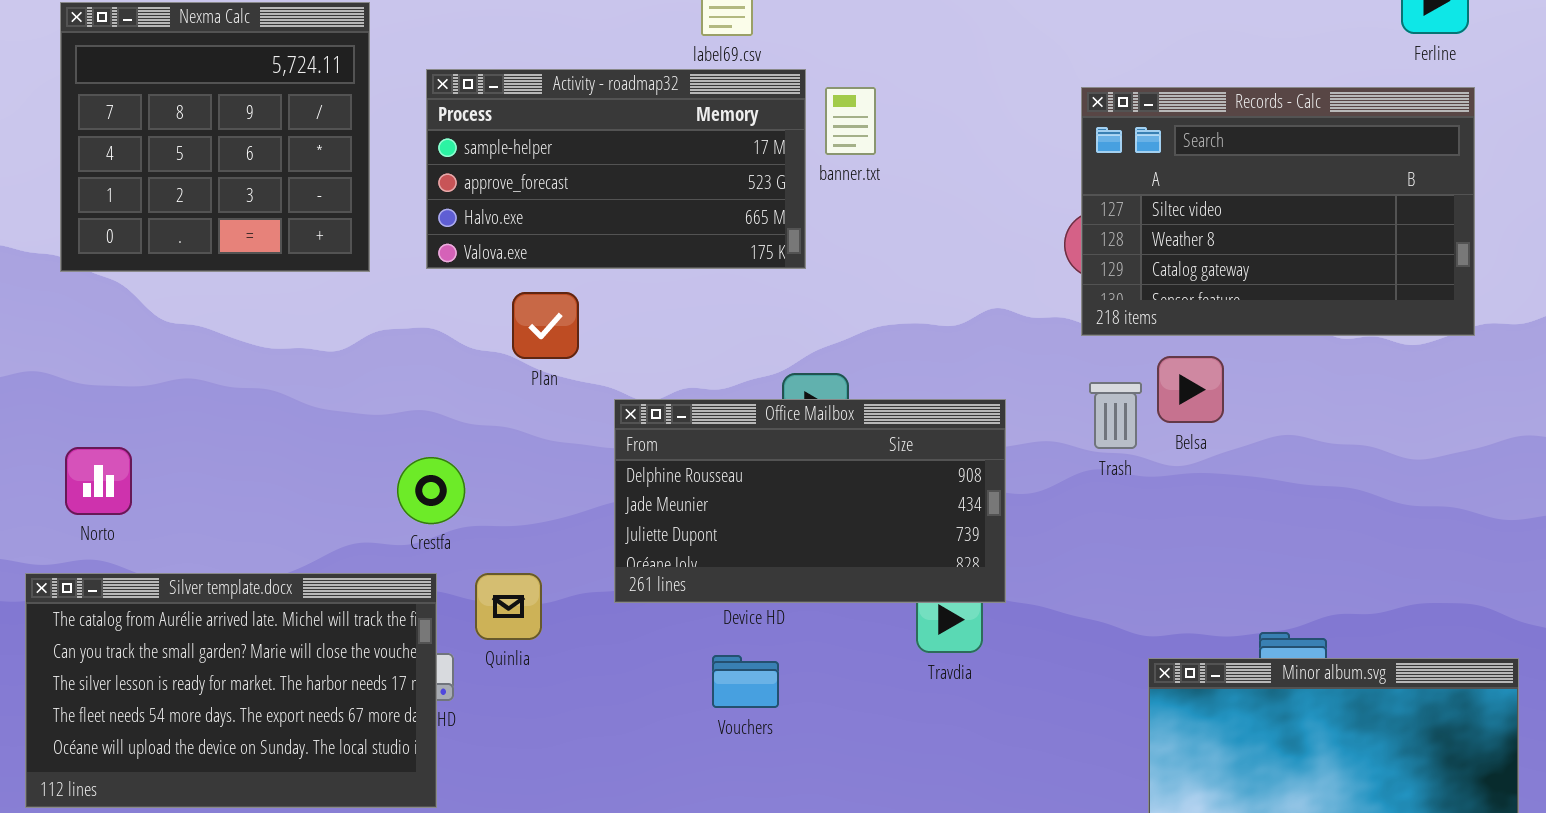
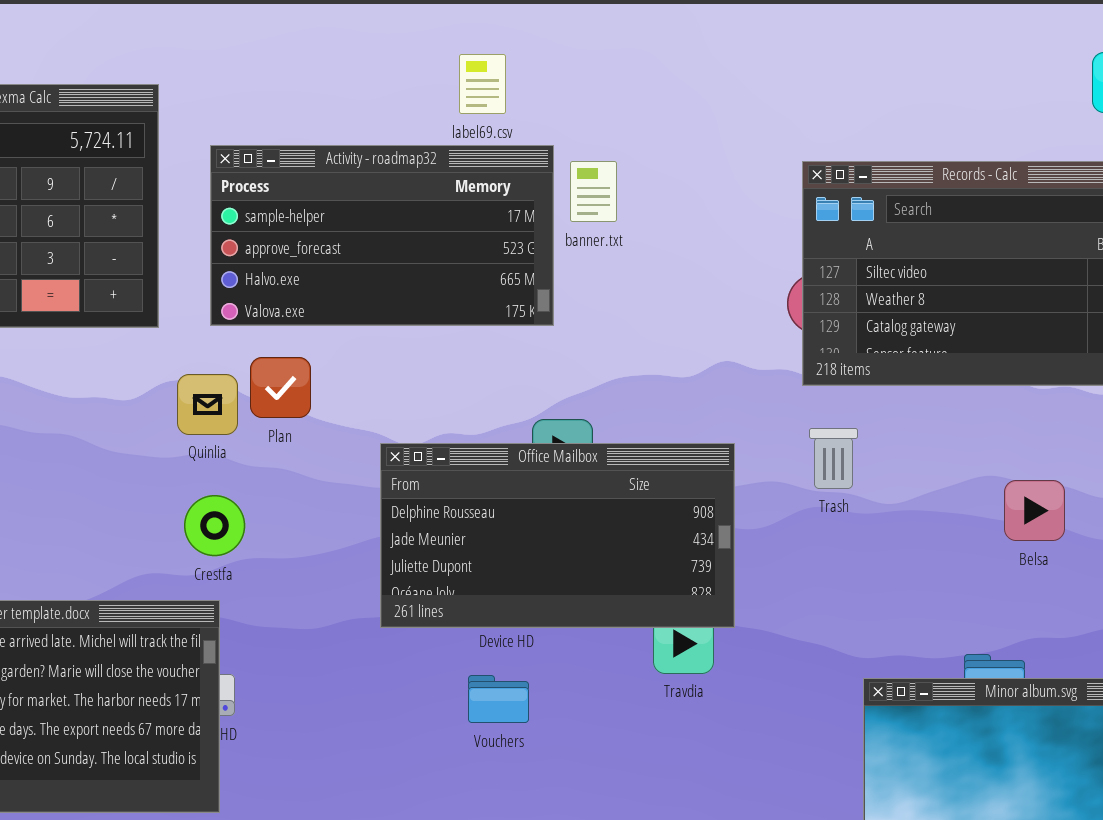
Plan: [512,292,579,359] -> [250,357,311,418], moved
Belsa: [1157,356,1224,423] -> [1004,480,1065,541], moved
Quinlia: [475,573,542,640] -> [177,374,238,435], moved

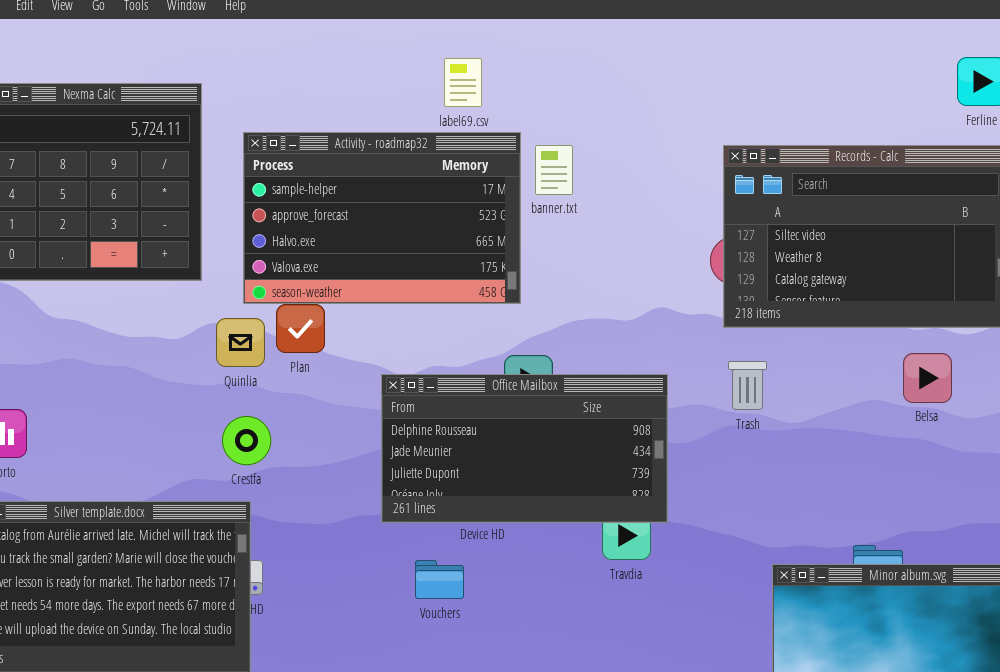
Activity - roadmap32: [210,145,554,326] -> [243,132,521,304], resized
Belsa: [1004,480,1065,541] -> [903,353,952,403], moved
Vouchers: [468,675,529,723] -> [415,560,464,599], moved

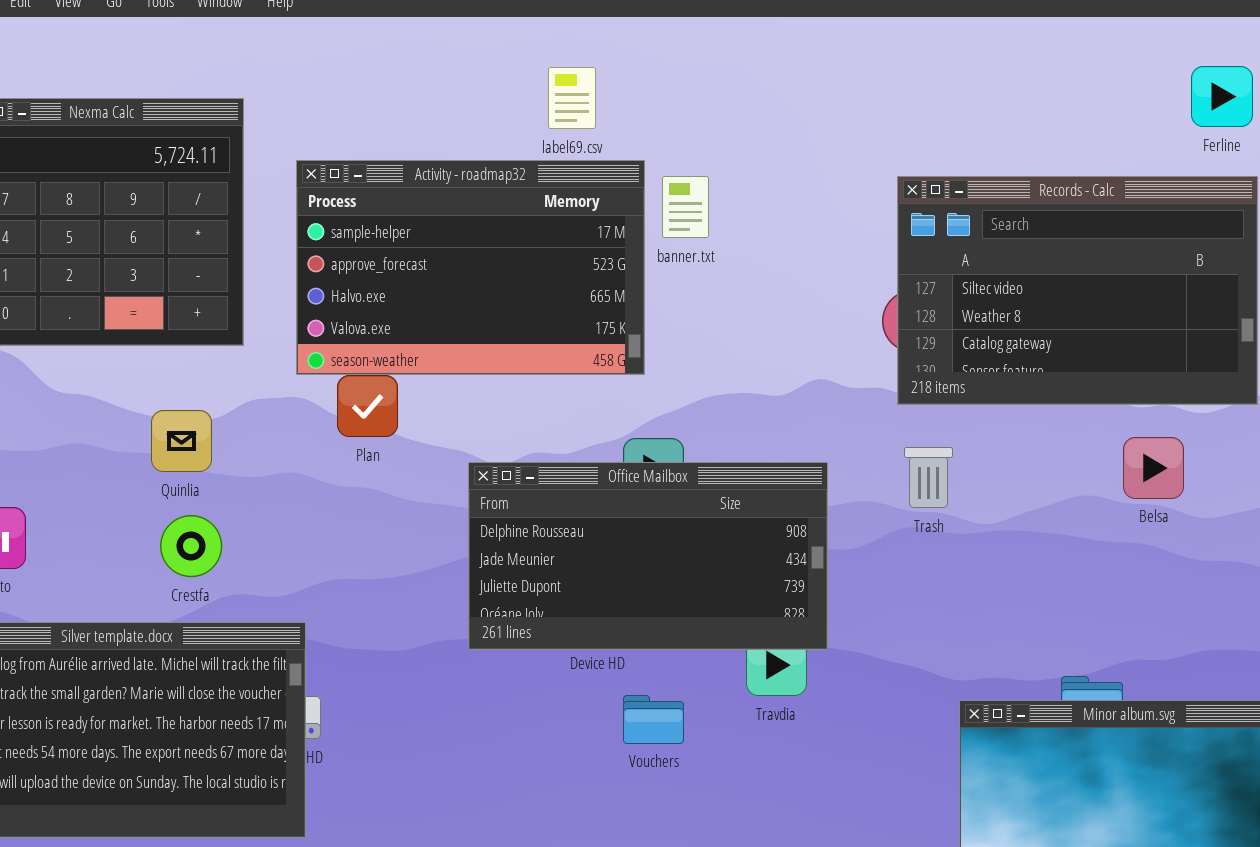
Quinlia: [216,318,265,367] -> [151,410,212,472], moved
Crestfa: [222,416,271,465] -> [160,515,222,577], moved
Vouchers: [415,560,464,599] -> [623,695,684,744], moved

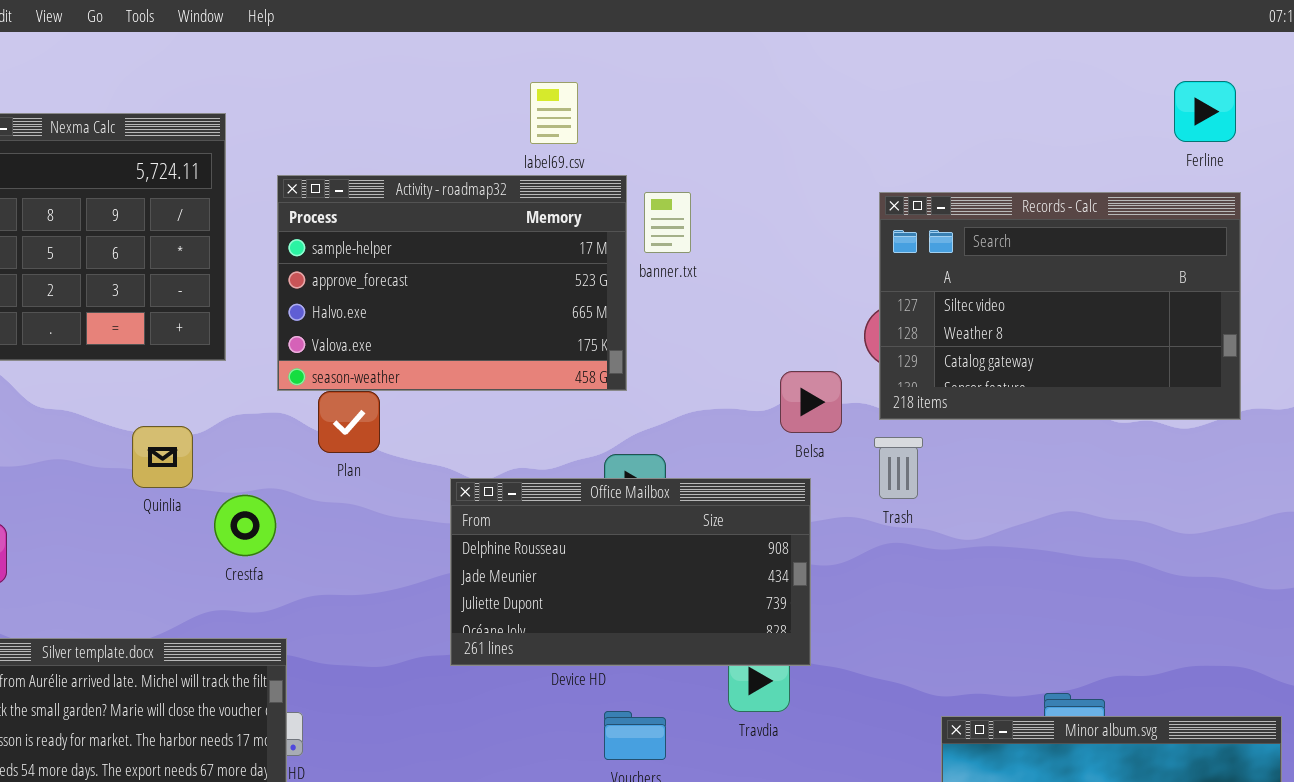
Belsa: [1123,437,1184,499] -> [780,371,842,433], moved
Trash: [904,447,953,508] -> [874,437,923,499], moved
Crestfa: [160,515,222,577] -> [214,495,276,556], moved

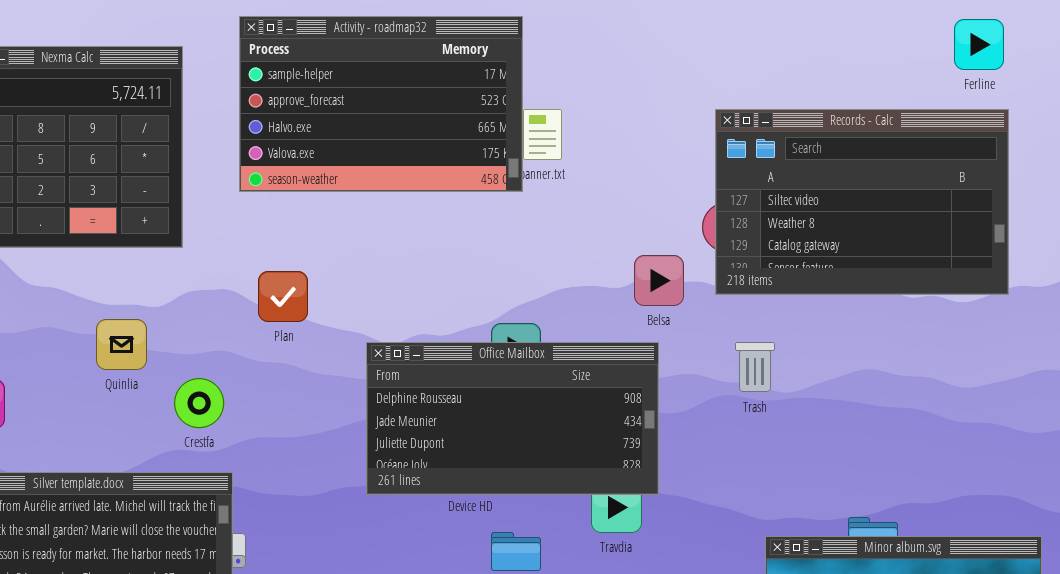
Activity - roadmap32: [277,175,627,391] -> [239,16,523,192], moved
Quinlia: [132,426,193,488] -> [96,319,147,370], moved
Trash: [874,437,923,499] -> [735,342,775,392], moved
Crestfa: [214,495,276,556] -> [174,378,224,428], moved

